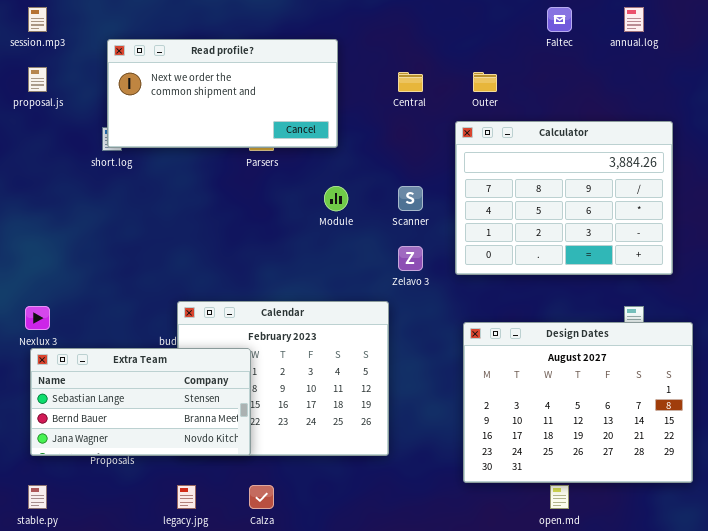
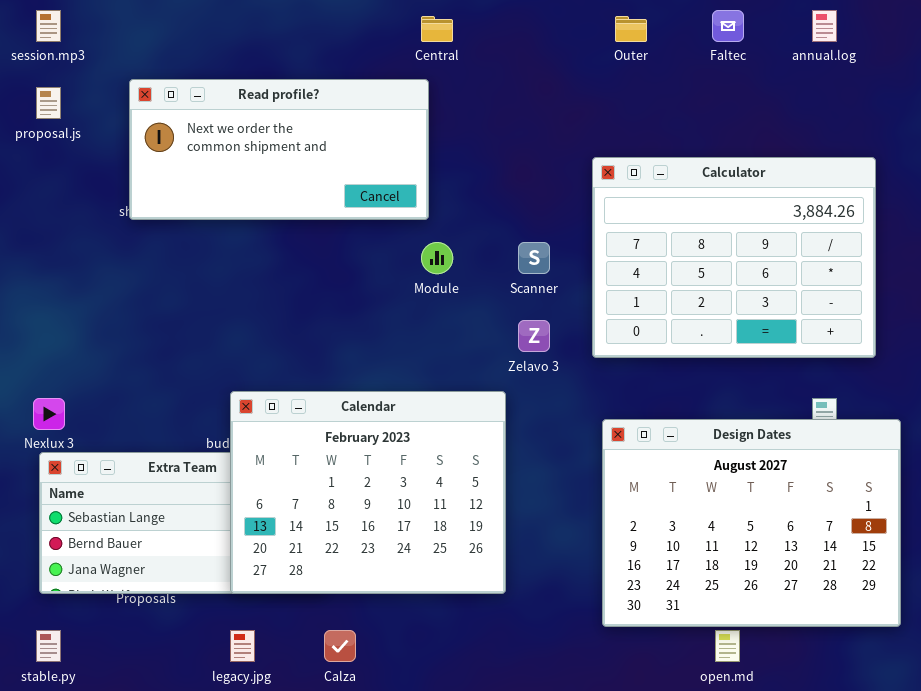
Read profile?: [107,39,338,148] -> [129,79,429,220], moved
Central: [398,72,423,92] -> [421,16,453,42], moved
Outer: [473,72,497,92] -> [615,16,647,42], moved
Calendar: [177,301,389,456] -> [230,391,506,594], raised

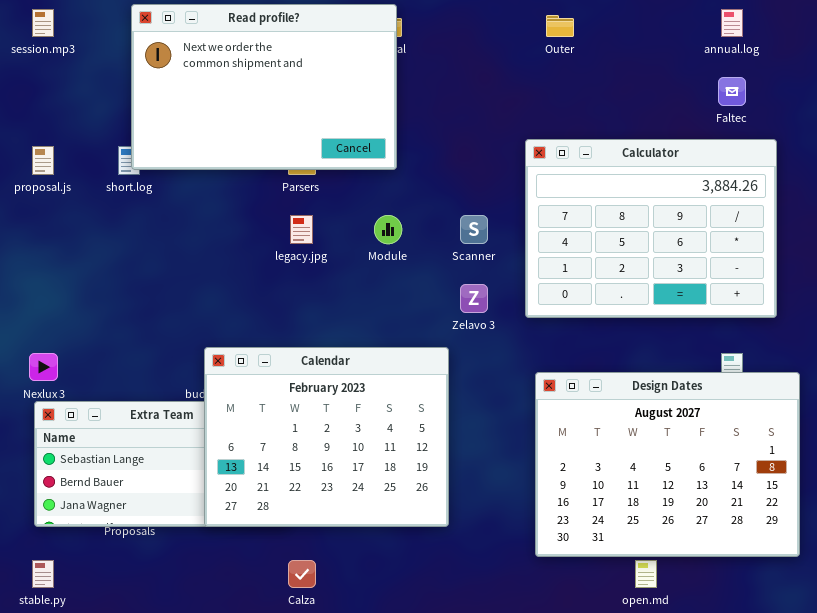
Faltec: [712,10,744,42] -> [718,77,746,106], moved
Read profile?: [129,79,429,220] -> [131,4,397,170], moved, resized
proposal.js: [36,87,61,119] -> [32,146,54,175], moved
legacy.jpg: [230,630,255,662] -> [290,215,313,244], moved

